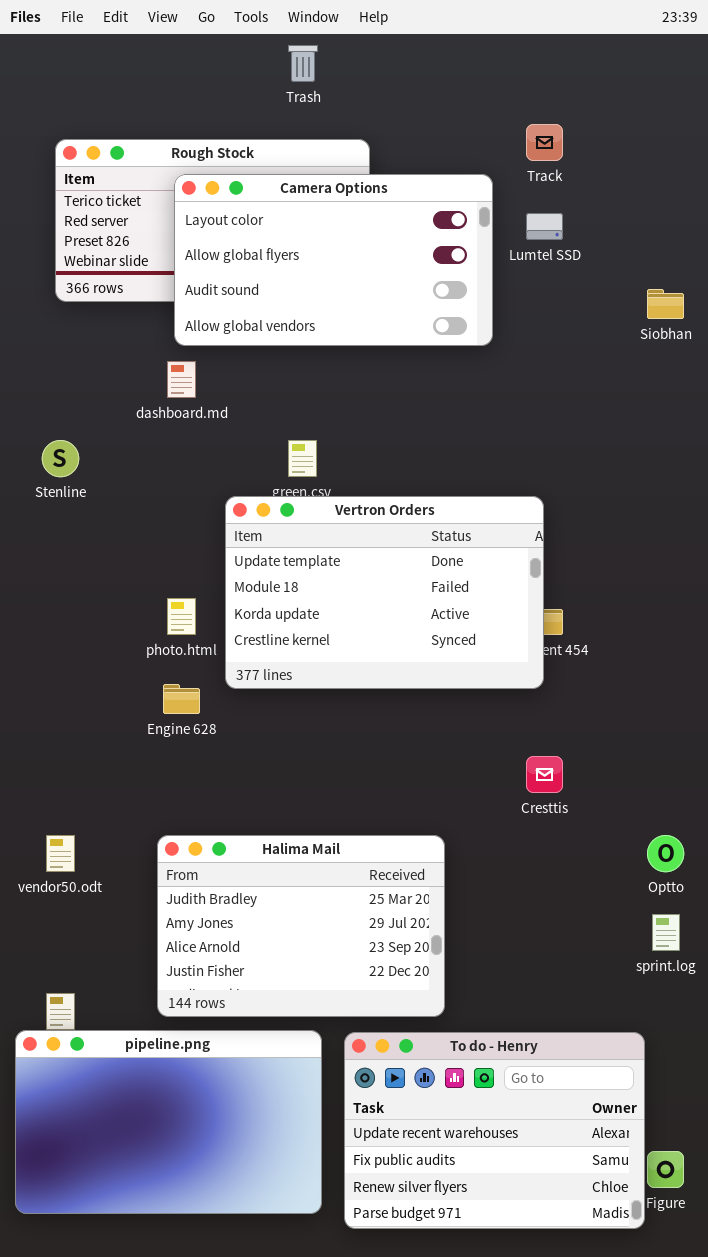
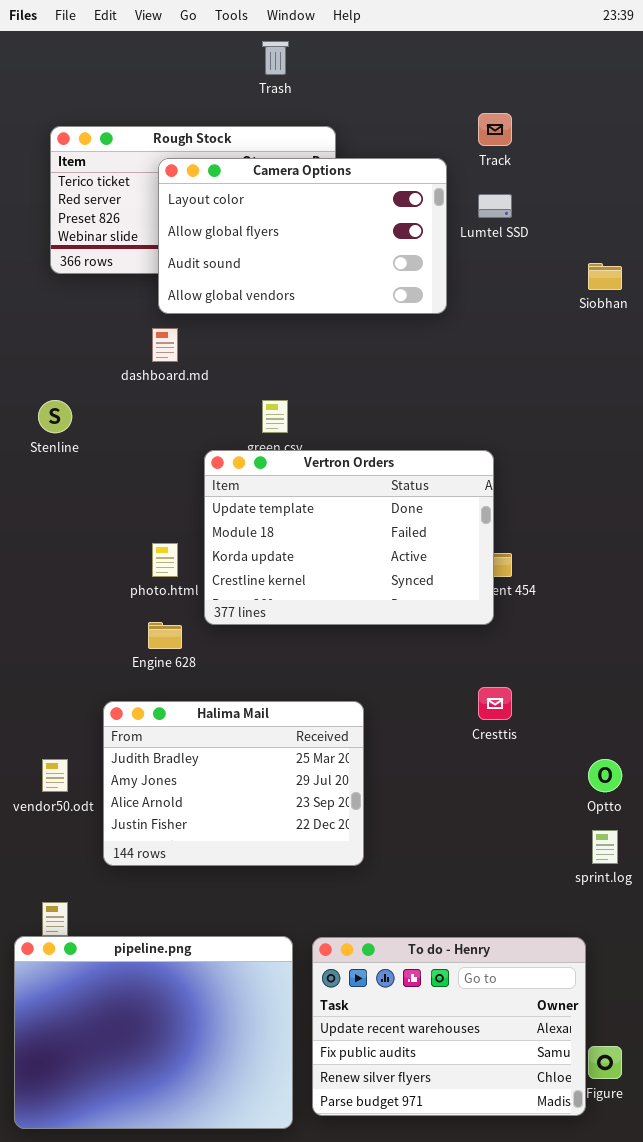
Halima Mail: [157,835,445,1017] -> [103,701,364,866], moved
pipeline.png: [15,1030,322,1214] -> [14,936,293,1129], resized

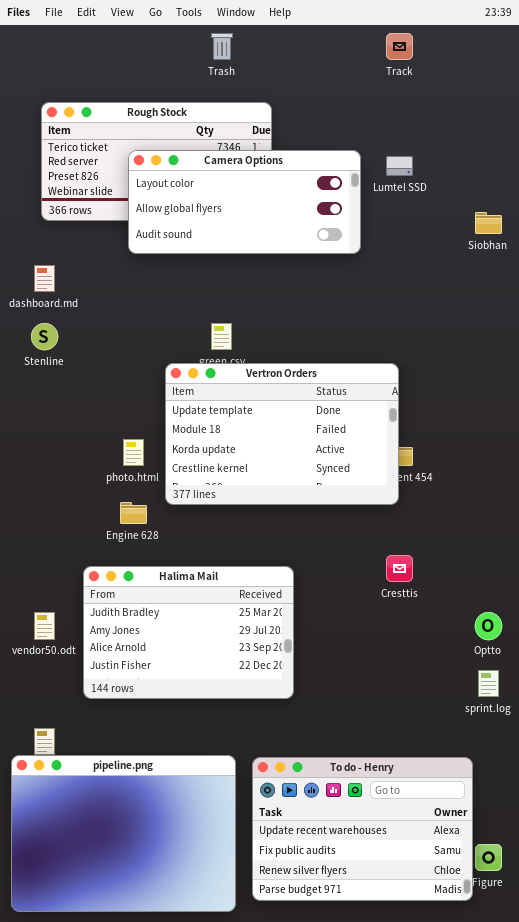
Track: [478,113,512,146] -> [386,33,413,60], moved
Camera Options: [158,158,447,314] -> [128,150,361,254], resized
dashboard.md: [152,328,178,362] -> [34,265,55,292], moved

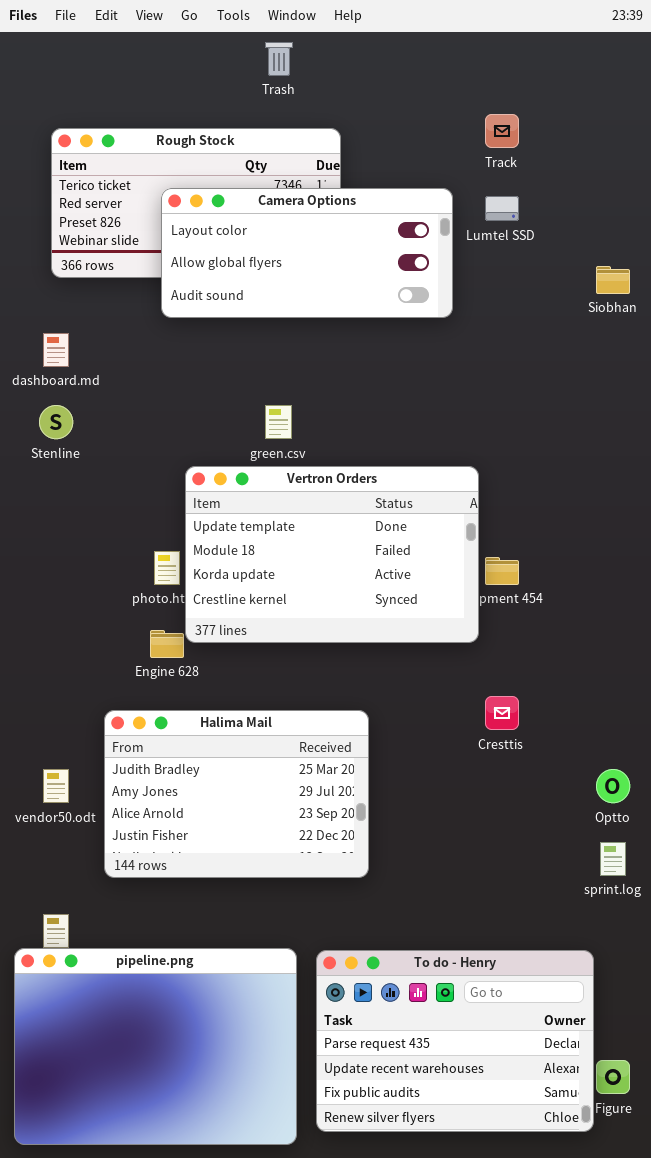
Track: [386,33,413,60] -> [485,114,519,148], moved
Vertron Orders: [165,363,399,505] -> [185,466,479,643], moved
To do - Henry: [252,757,473,901] -> [316,950,594,1132], scrolled up 1 row

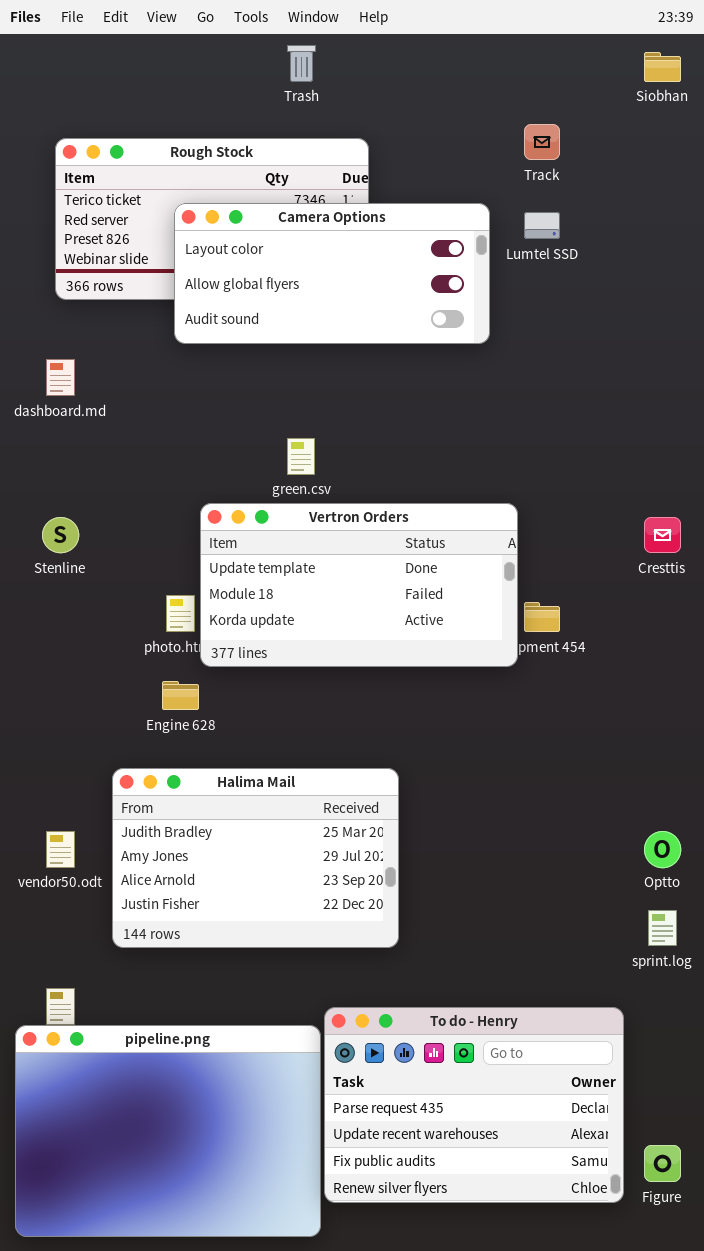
Siobhan: [596,266,630,294] -> [644,52,681,82], moved
Stenline: [39,405,73,439] -> [42,517,79,553], moved
Vertron Orders: [185,466,479,643] -> [200,503,518,667], resized
Cresttis: [485,696,519,730] -> [644,517,681,553], moved
To do - Henry: [316,950,594,1132] -> [324,1007,624,1203], moved

